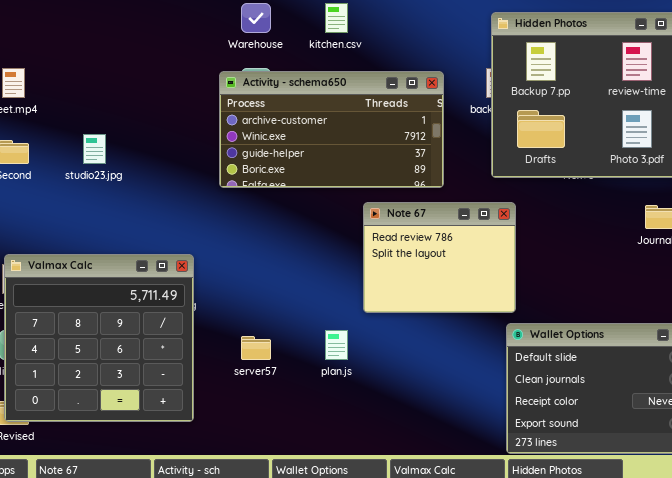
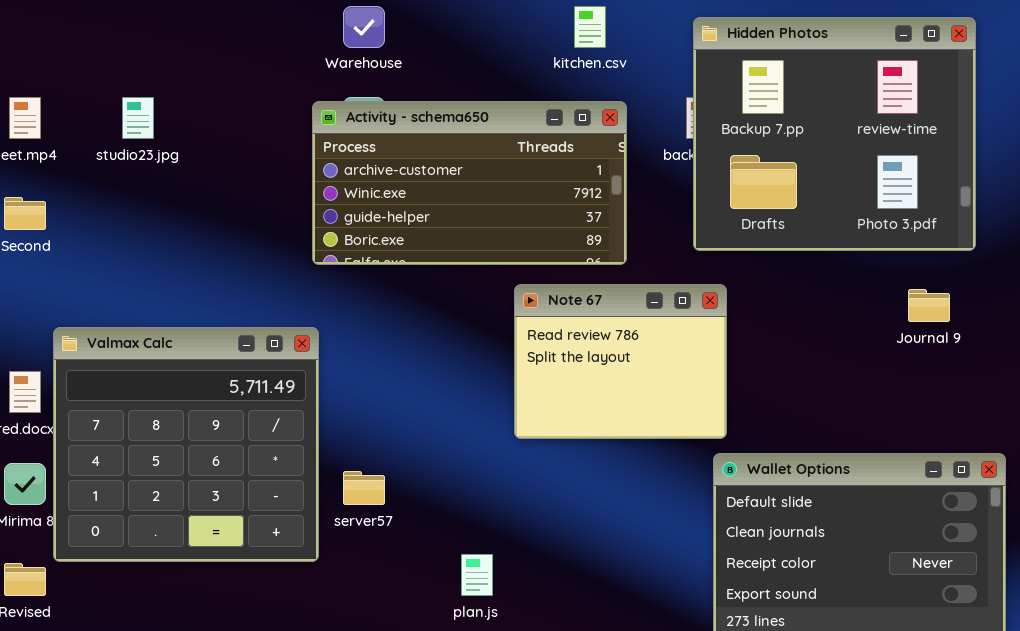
kitchen.csv: [325,3,348,33] -> [574,6,606,48], moved
studio23.jpg: [83,134,106,164] -> [122,97,154,139], moved
Valmax Calc: [4,254,194,422] -> [53,327,319,562], moved
plan.js: [325,330,348,360] -> [461,554,493,596], moved

